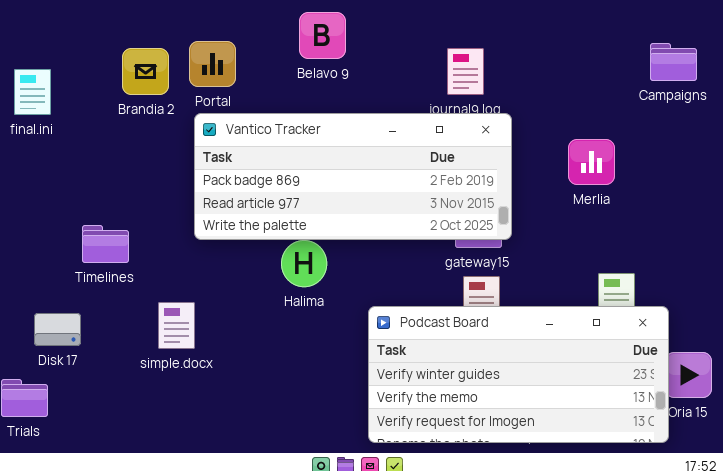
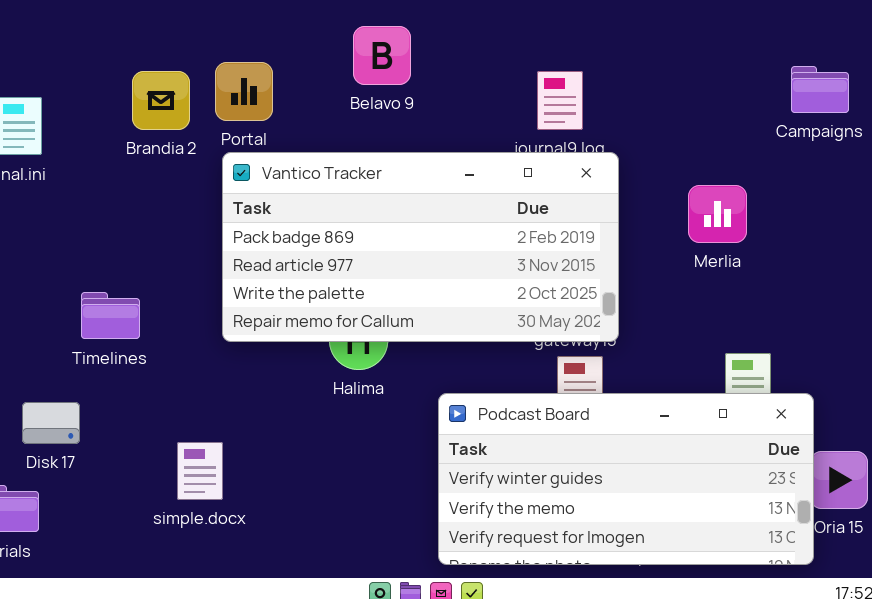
Vantico Tracker: [194,113,512,240] -> [222,152,619,342], resized
simple.docx: [158,302,195,349] -> [177,442,223,500], moved

